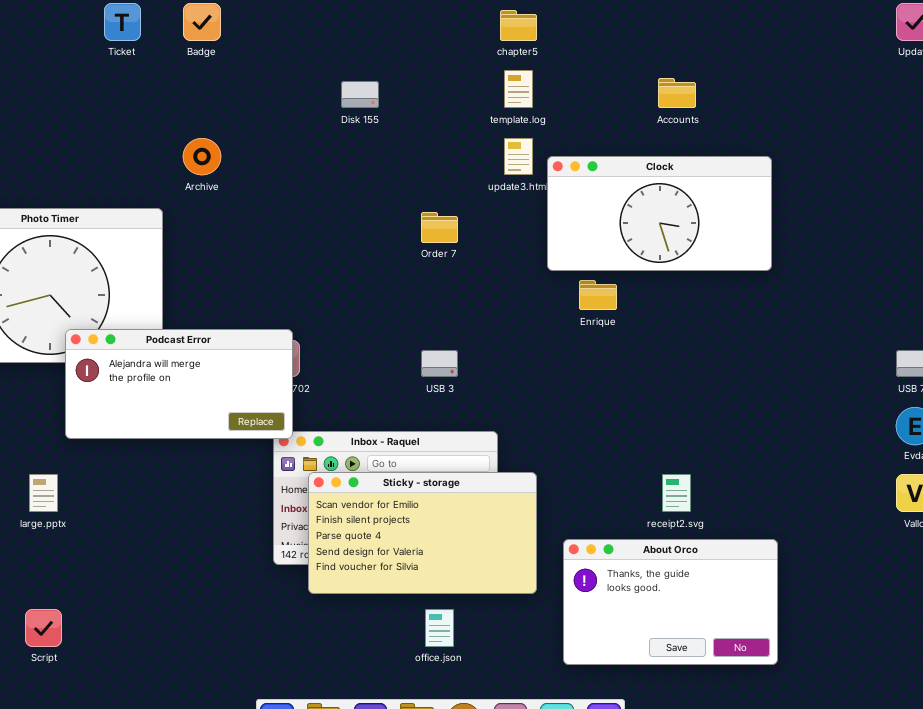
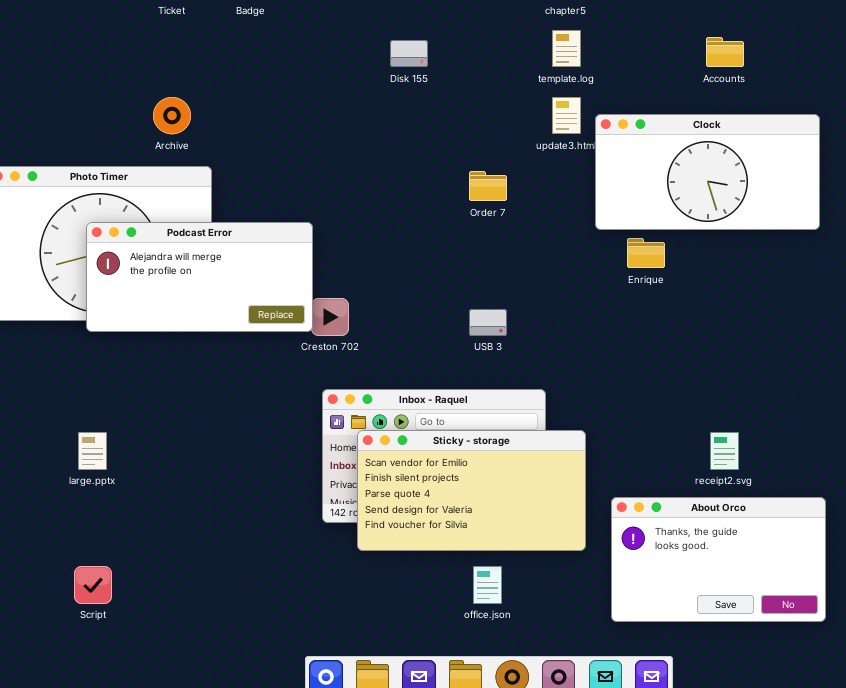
Archive: [183,138,221,175] -> [153,97,191,134], moved
Podcast Error: [65,329,293,439] -> [86,222,313,332], moved

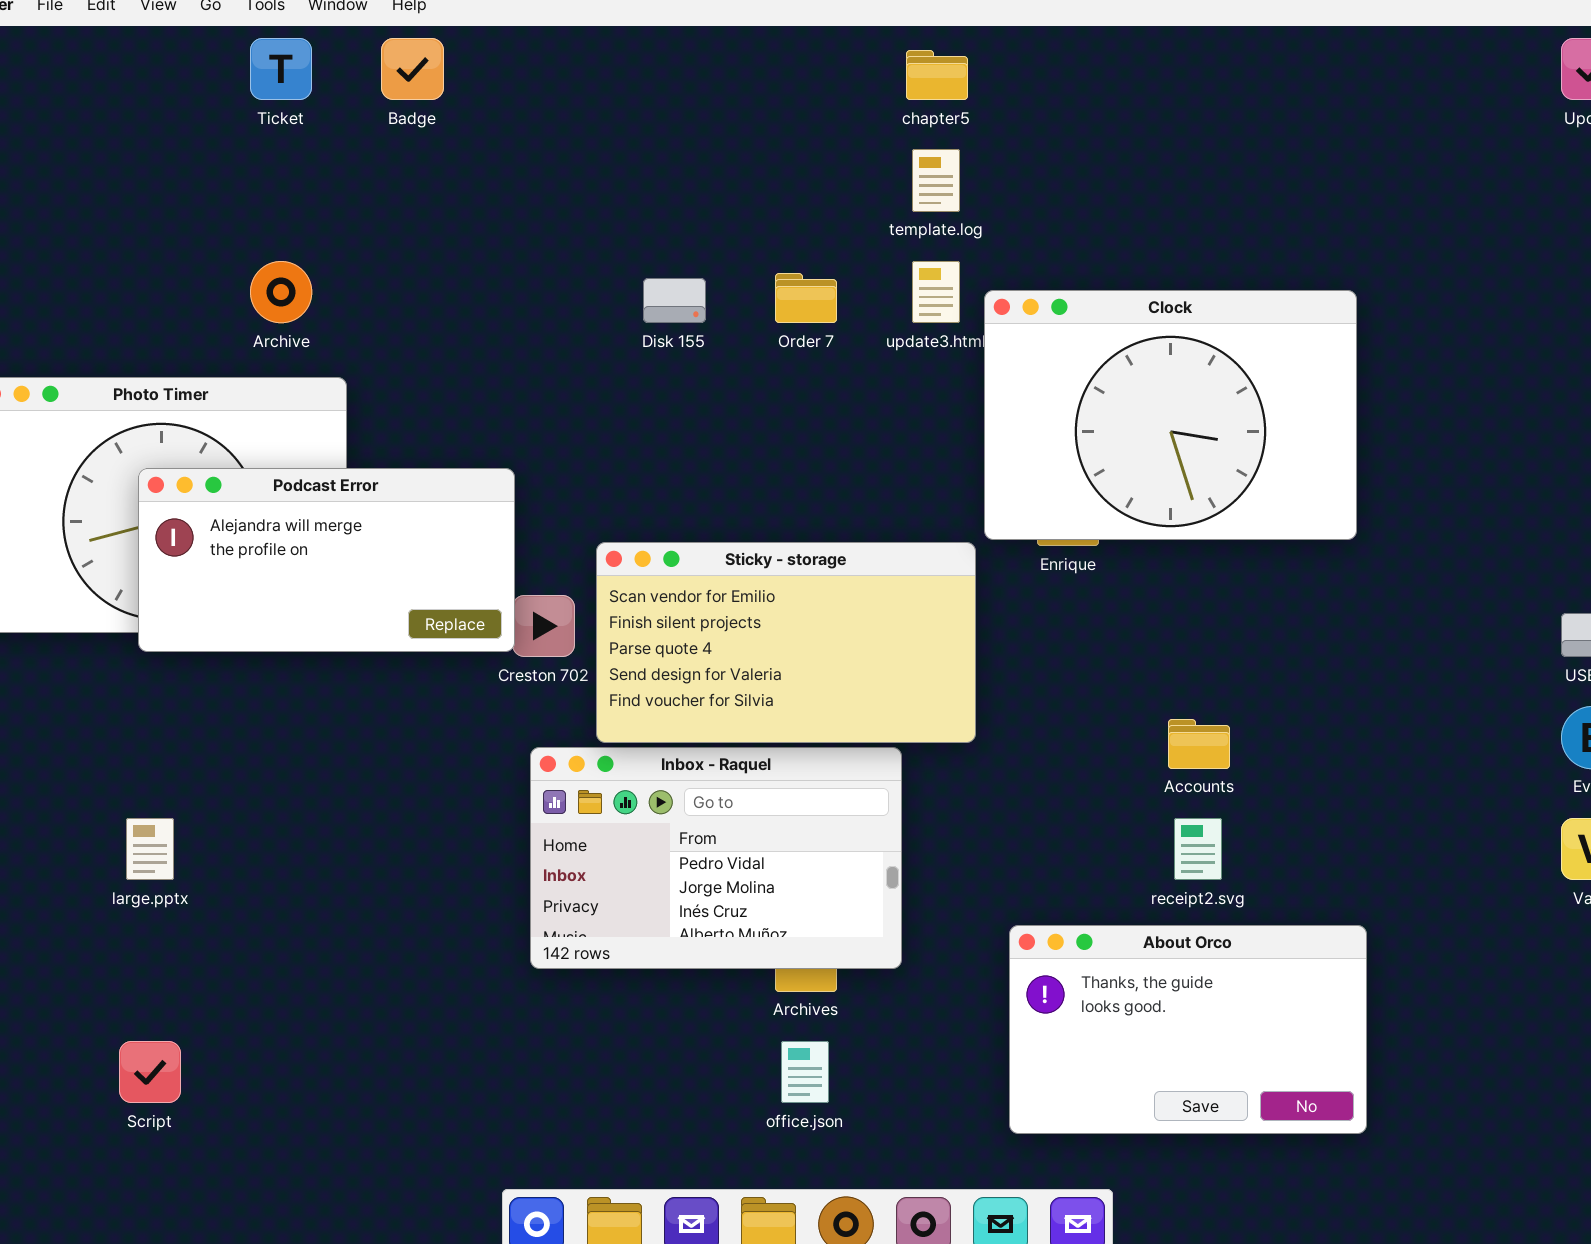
Accounts: [706,37,744,67] -> [1168,719,1230,769], moved
Disk 155: [390,40,428,67] -> [643,278,706,323], moved
Clock: [595,114,820,230] -> [984,290,1357,540], resized
Order 7: [469,171,507,201] -> [775,273,837,323], moved
Sticky - storage: [357,430,586,551] -> [596,542,976,743], moved

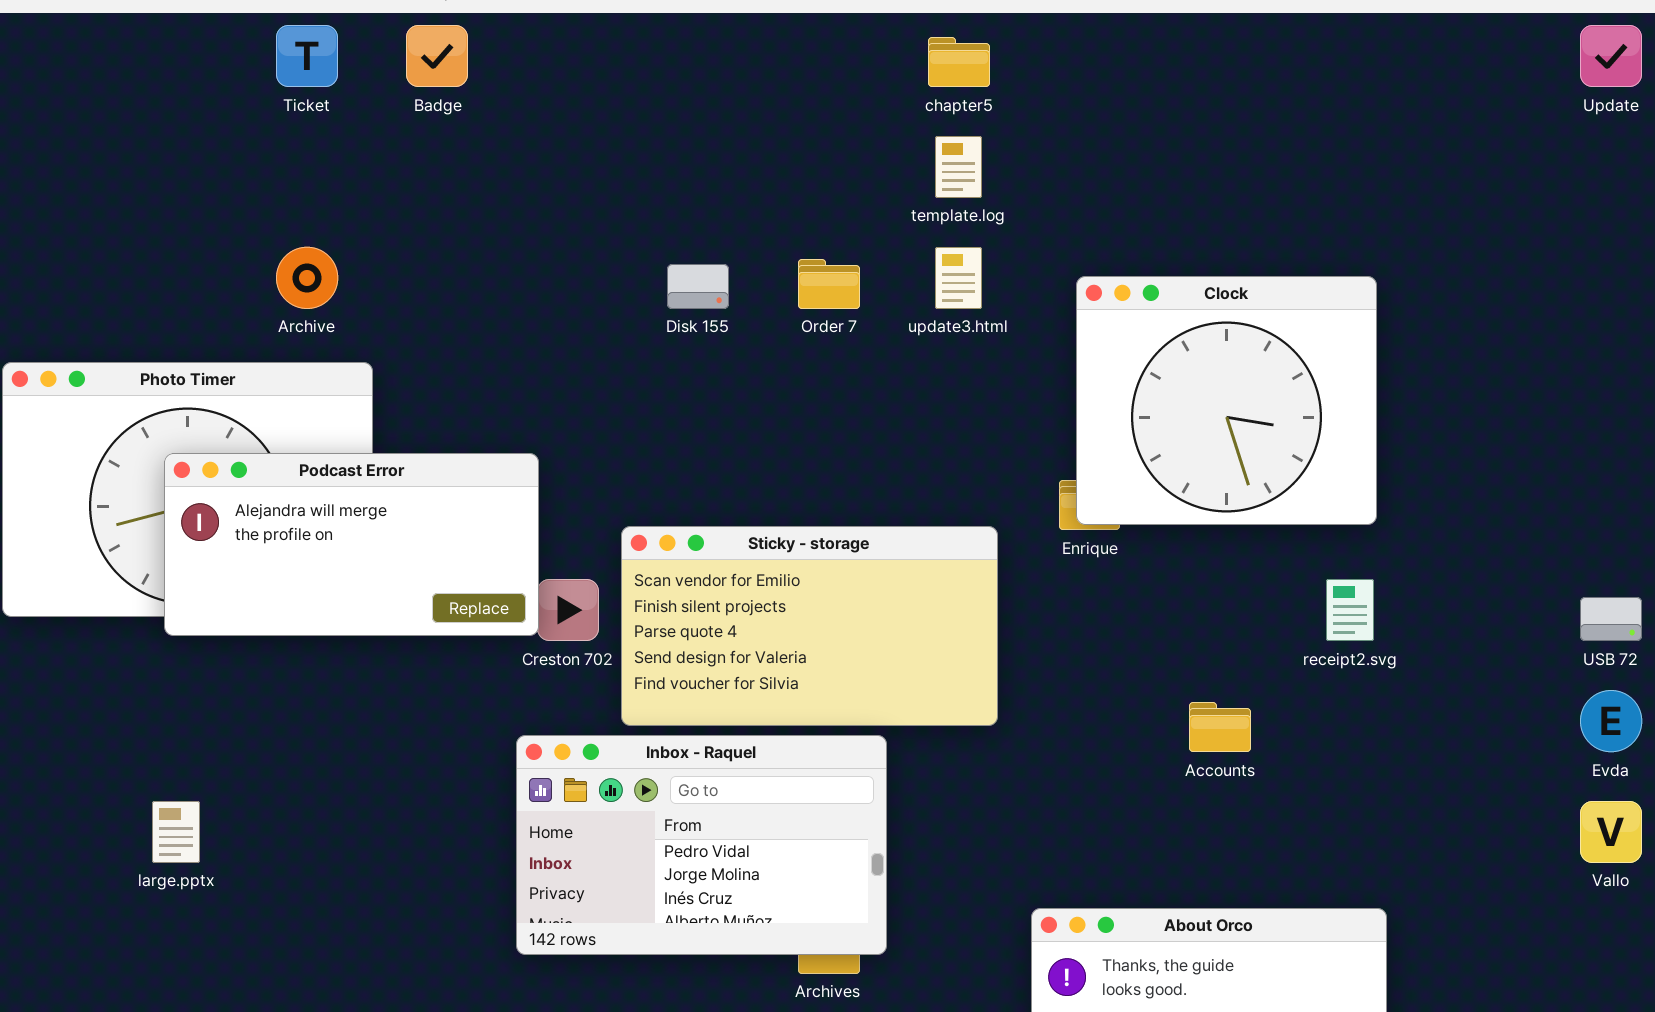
Clock: [984,290,1357,540] -> [1076,276,1377,525], resized
Inbox - Raquel: [530,747,902,969] -> [516,735,887,955], moved
receipt2.svg: [1174,818,1222,880] -> [1326,579,1374,641], moved

